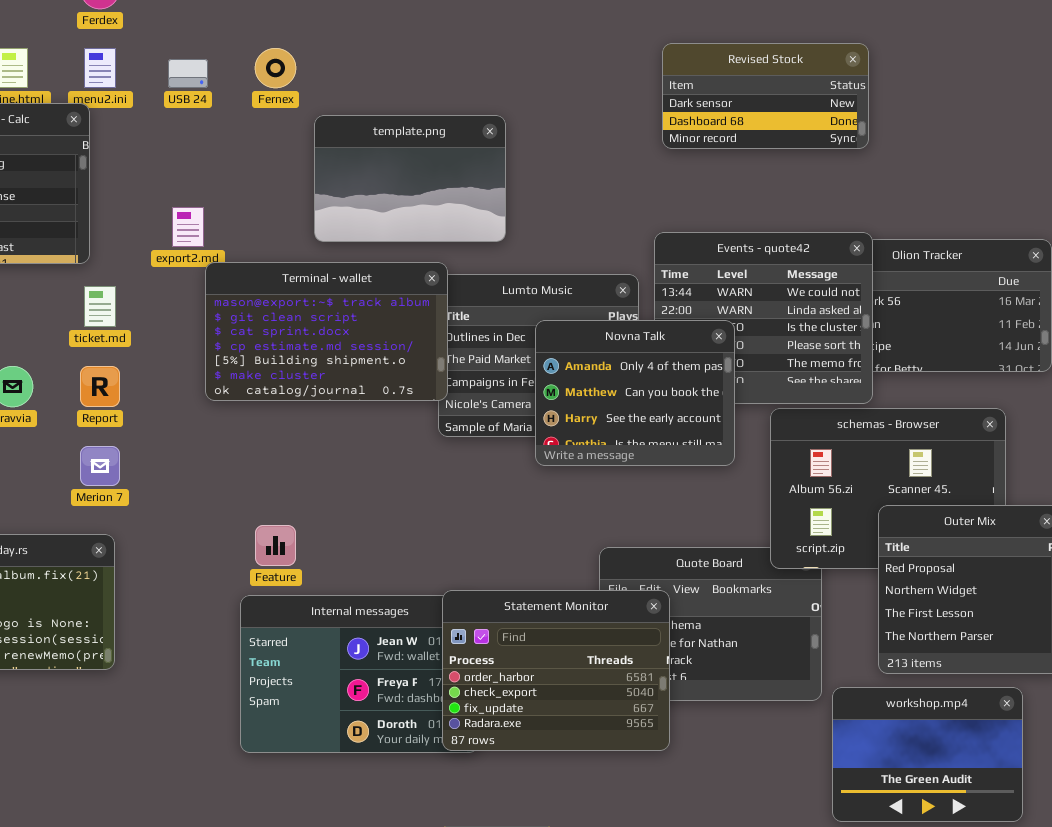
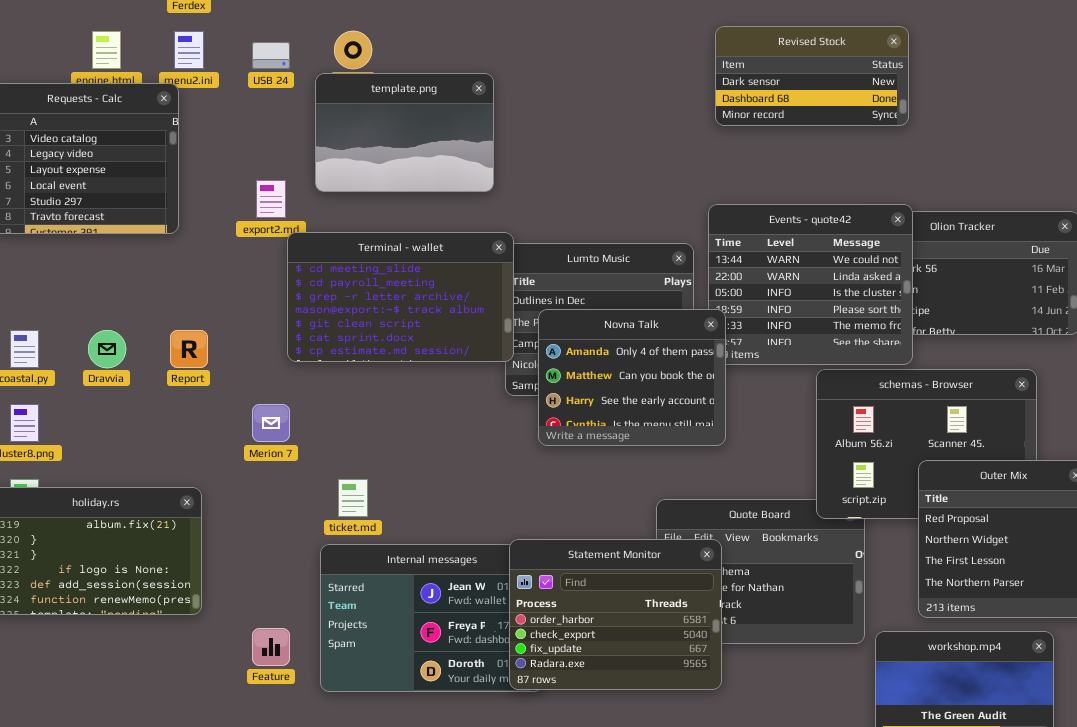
template.png: [314,115,506,242] -> [315,73,494,192], moved
Terminal - wallet: [205,262,448,401] -> [287,232,514,362], scrolled up 3 rows
ticket.md: [84,286,116,327] -> [338,479,368,517], moved
Novna Talk: [535,320,735,466] -> [538,309,726,446], moved
Merion 7: [80,446,120,486] -> [252,404,290,442], moved
Feature: [255,525,296,566] -> [252,628,290,666], moved

